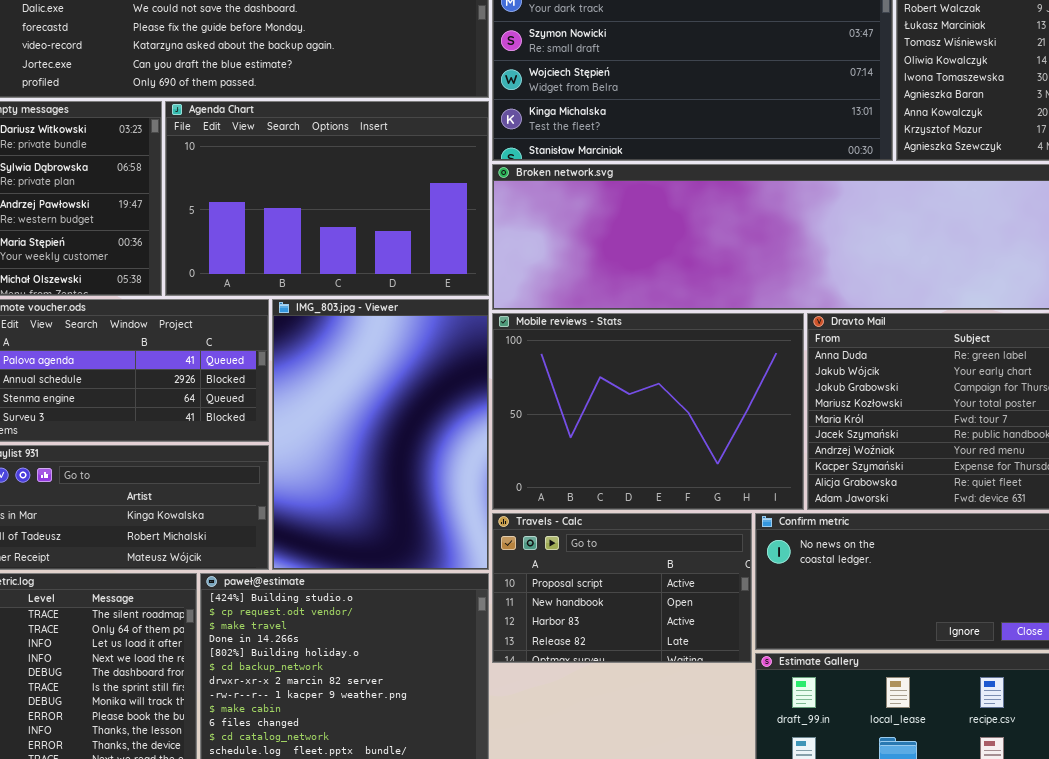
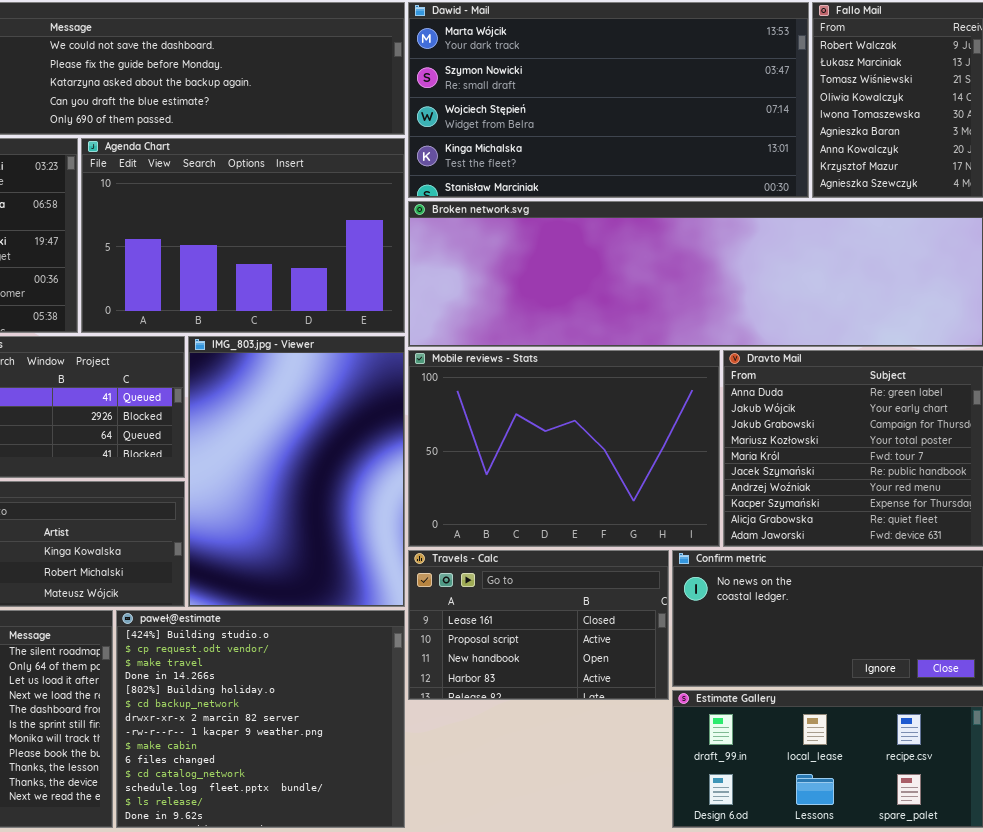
Travels - Calc: [492,513,752,663] -> [408,550,669,700], scrolled up 1 row

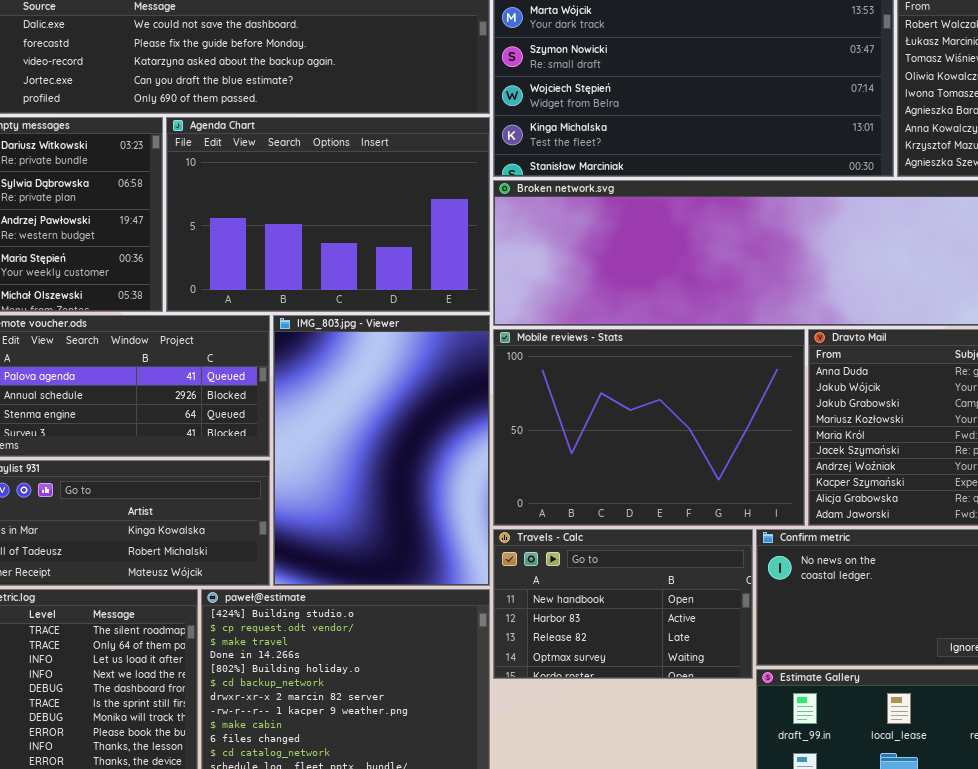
Travels - Calc: [408,550,669,700] -> [493,529,753,679], scrolled down 2 rows

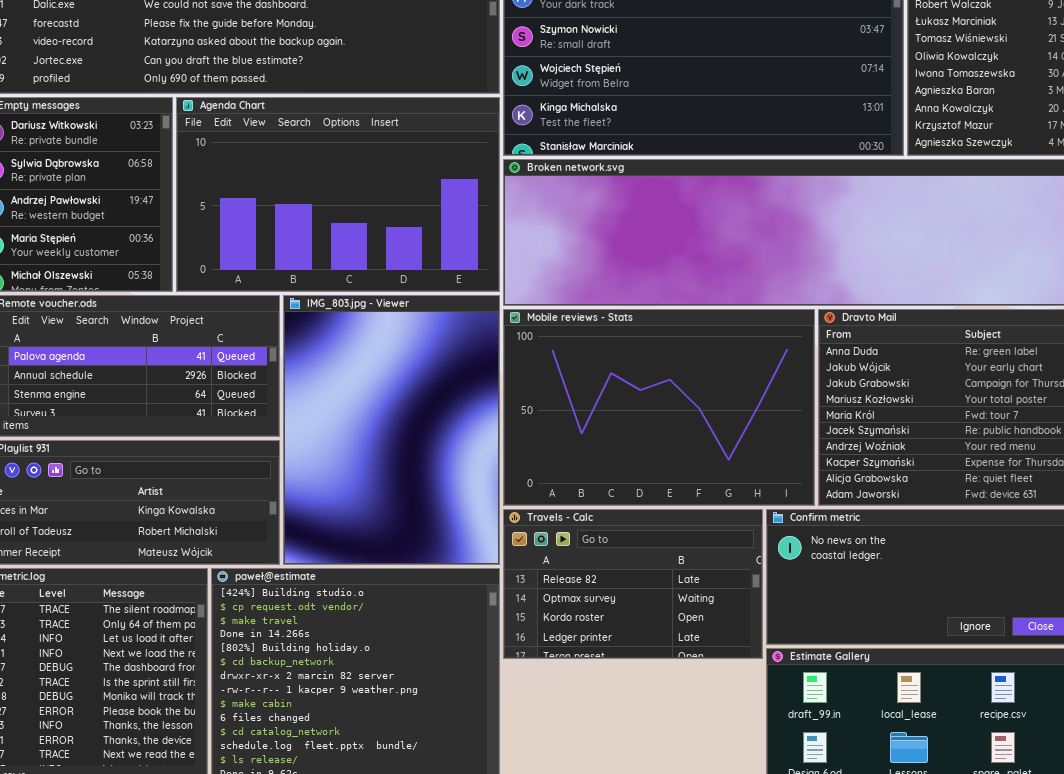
Travels - Calc: [493,529,753,679] -> [503,509,763,659], scrolled down 2 rows

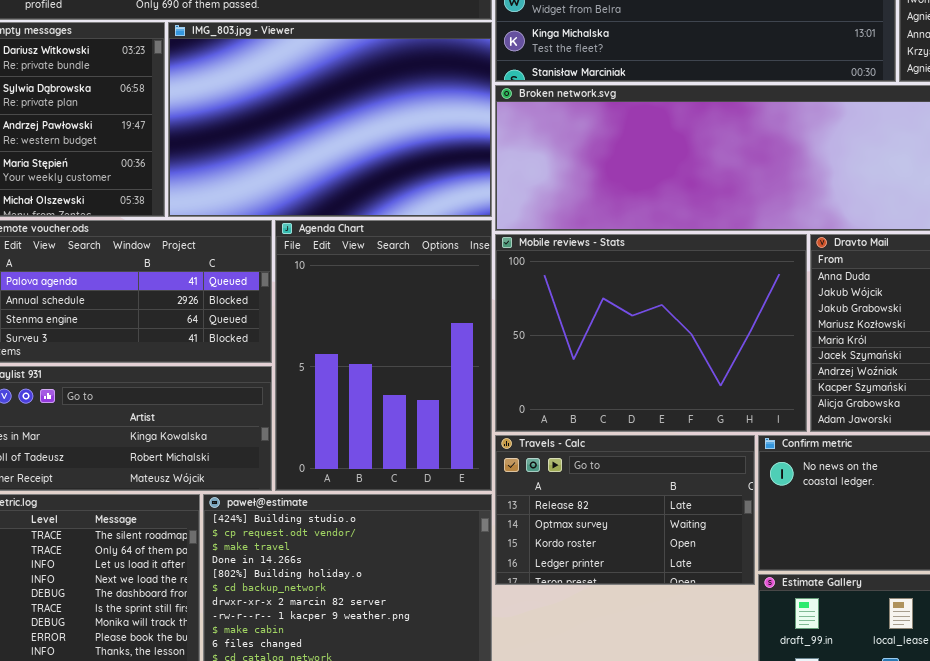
Agenda Chart: [176,97,500,292] -> [275,220,492,491], moved, resized
IMG_803.jpg - Viewer: [283,295,500,565] -> [168,22,492,217], moved, resized

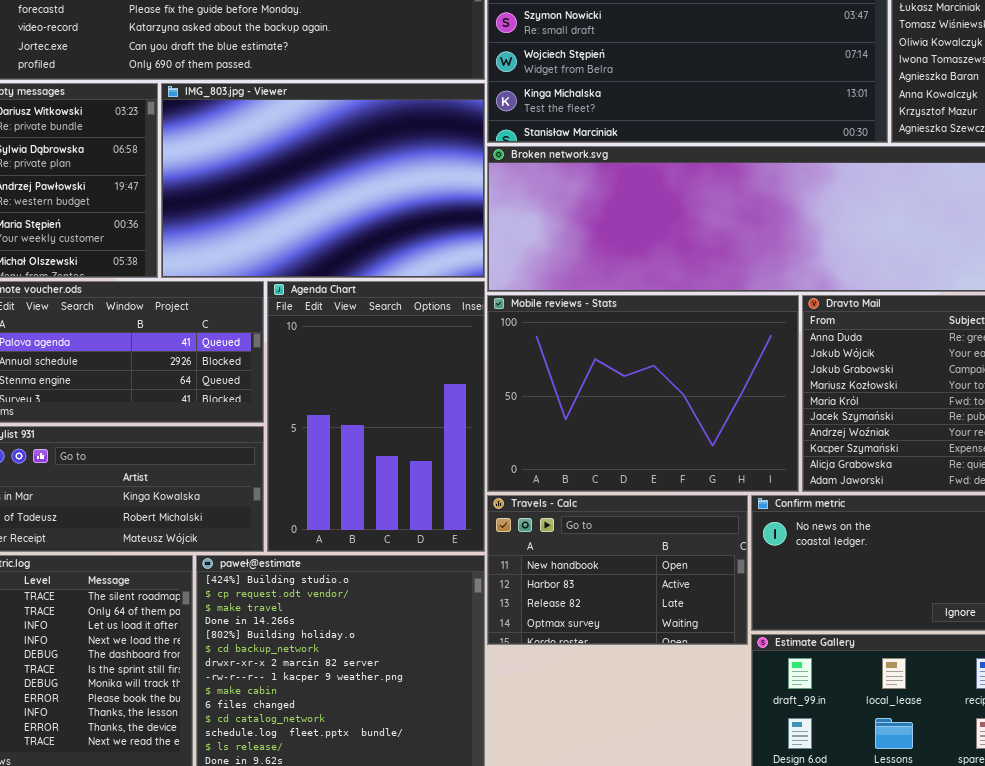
Travels - Calc: [495,435,755,585] -> [487,495,748,645], scrolled up 2 rows

